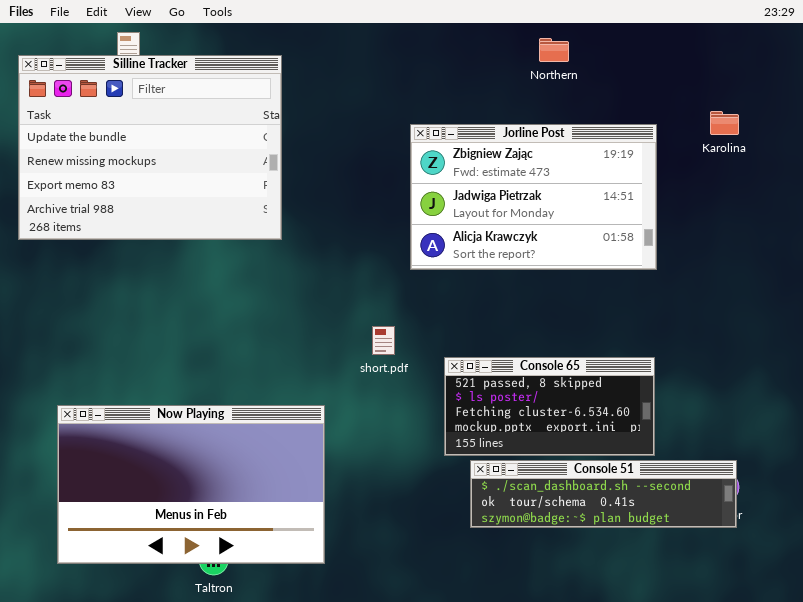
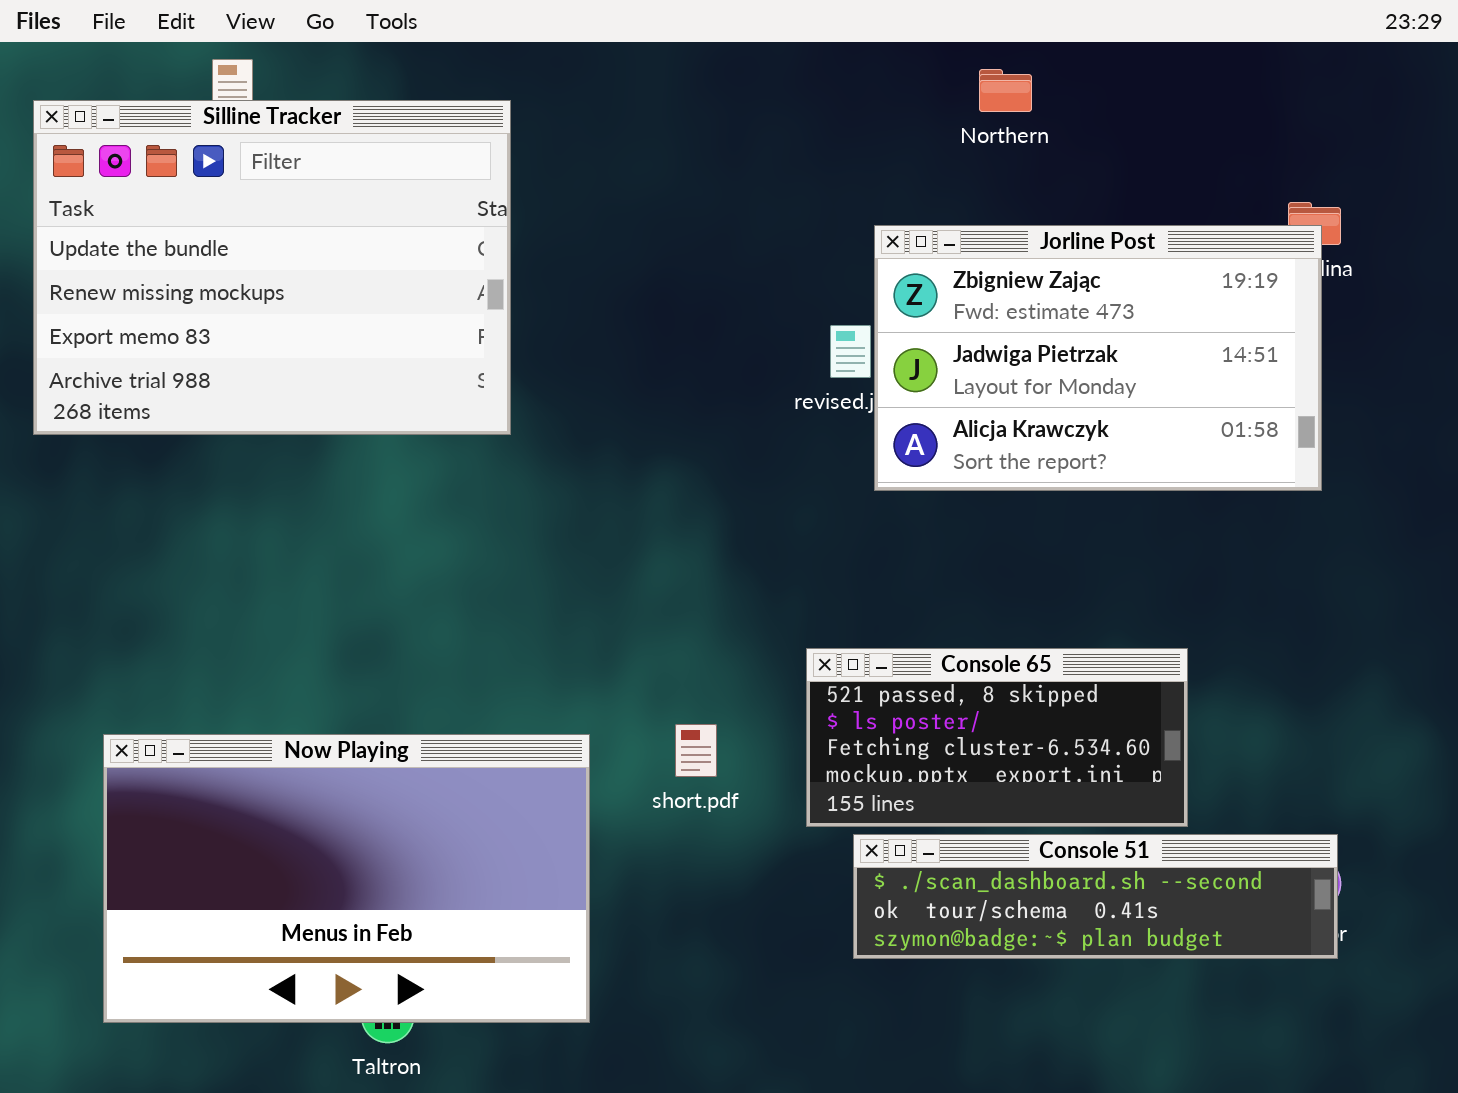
Jorline Post: [410,124,657,270] -> [874,225,1322,491], moved
short.pdf: [372,326,395,355] -> [675,724,717,777], moved

